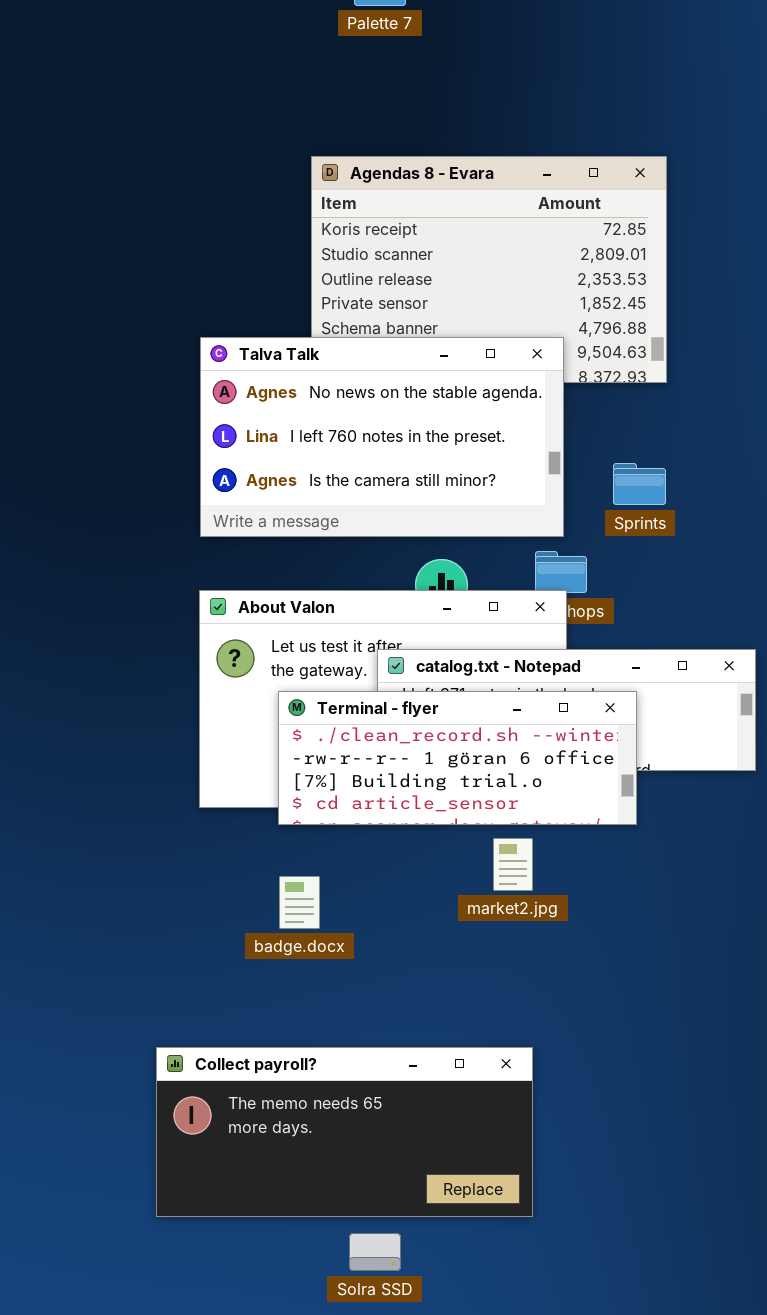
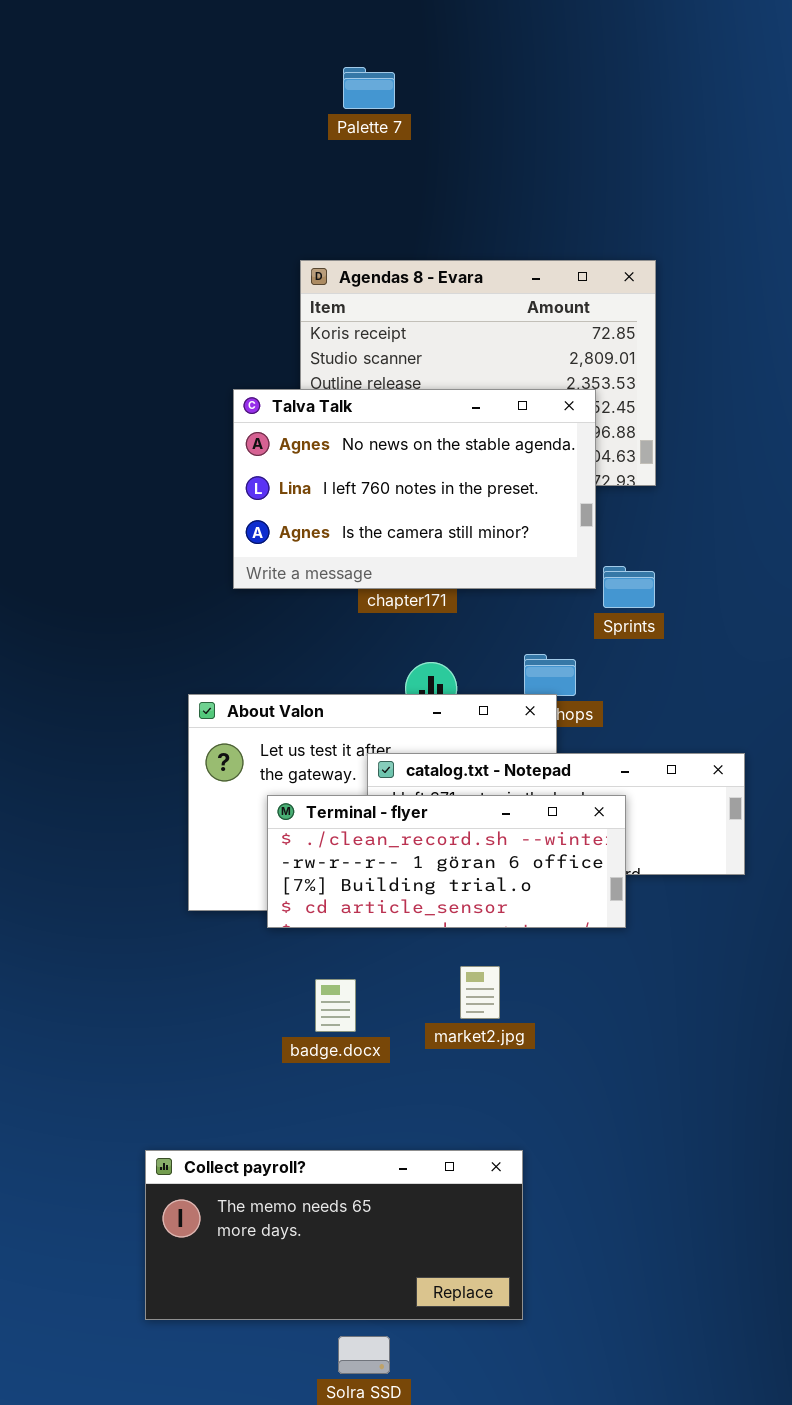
Talva Talk: [200,337,564,537] -> [233,389,596,589], moved
market2.jpg: [493,838,533,891] -> [460,966,500,1019], moved
badge.docx: [279,876,320,929] -> [315,979,356,1032], moved

